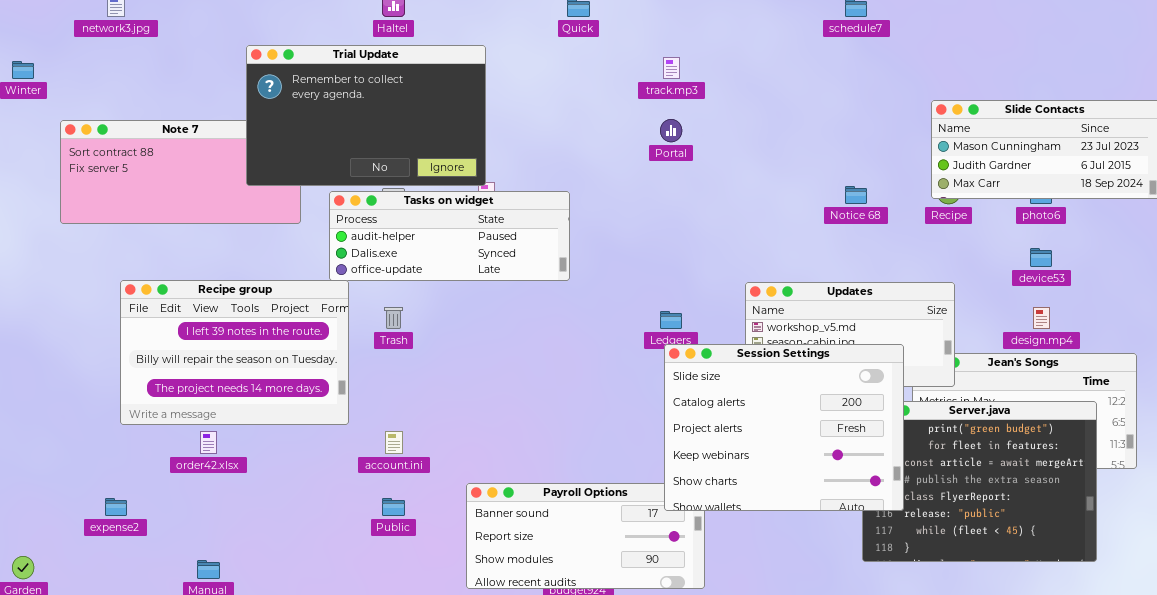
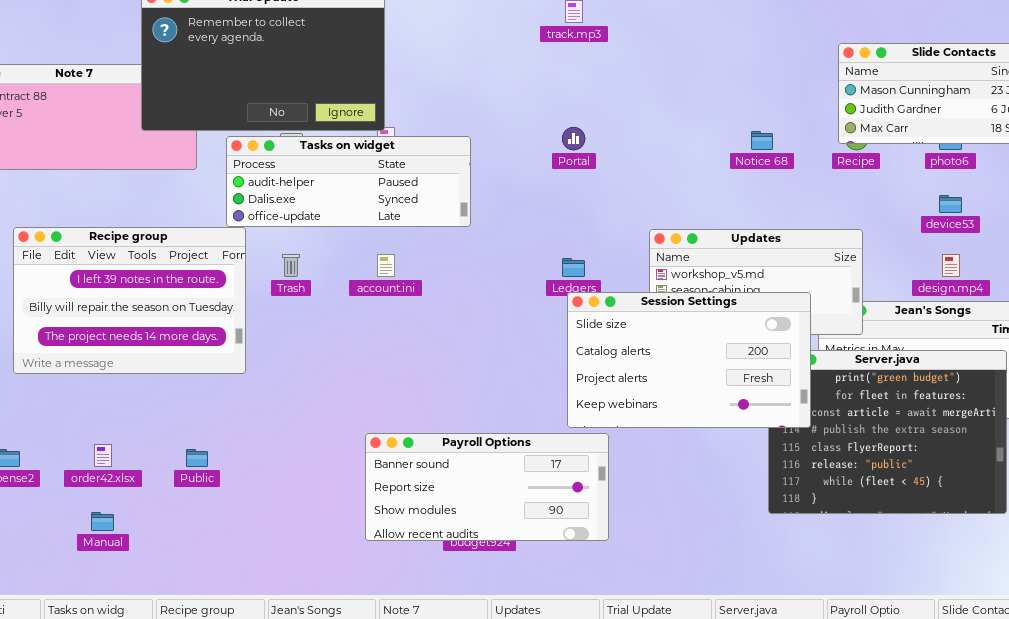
Portal: [660,119,682,142] -> [562,127,585,150], moved
Session Settings: [664,344,904,511] -> [567,292,811,428], resized
order42.xlsx: [200,431,217,454] -> [94,444,112,467], moved
account.ini: [385,431,403,454] -> [377,254,395,277], moved
Public: [382,498,405,516] -> [186,449,208,467], moved

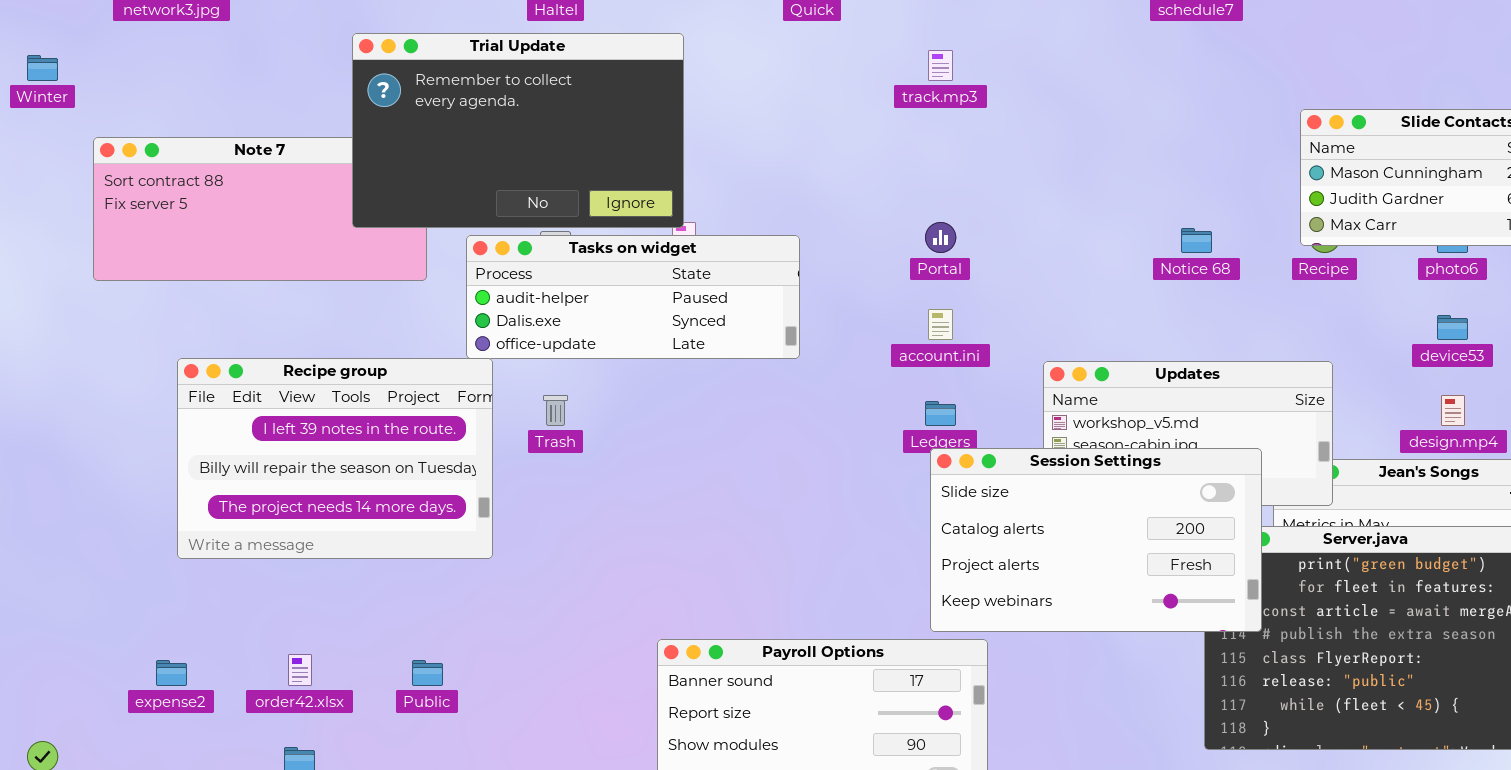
account.ini: [377,254,395,277] -> [928,309,953,340], moved

